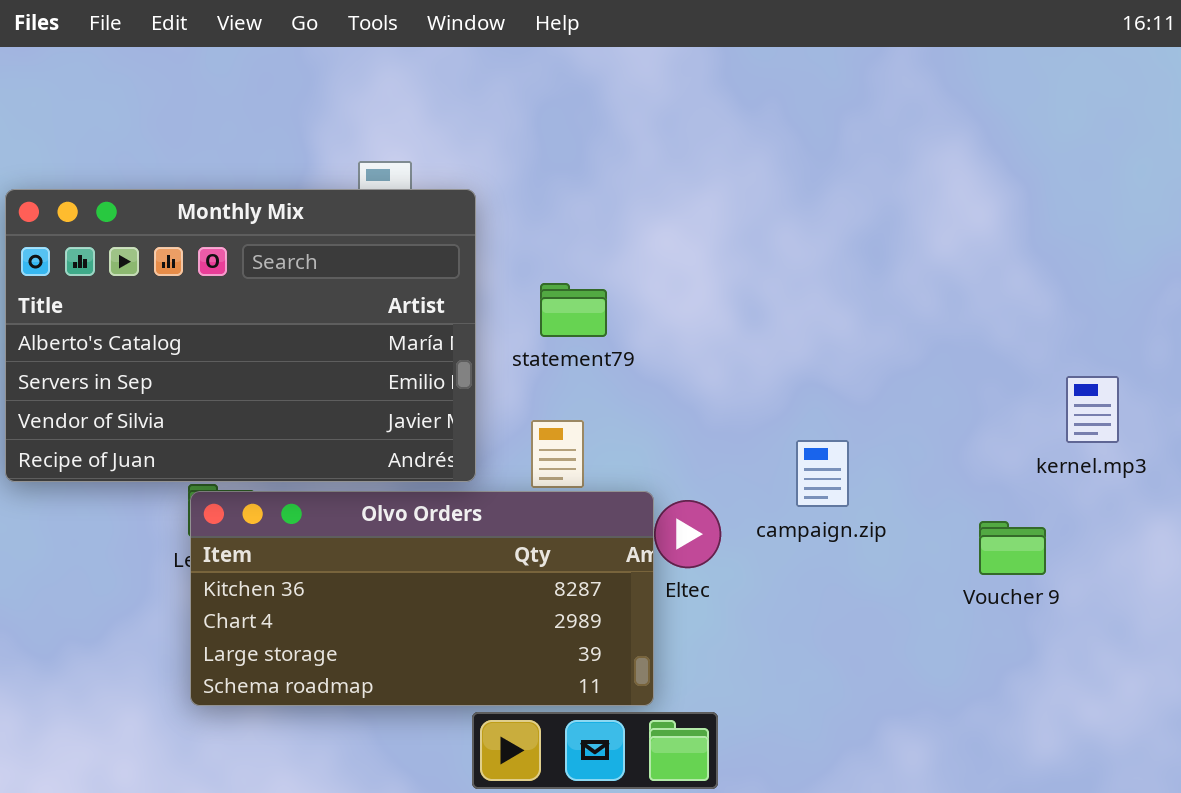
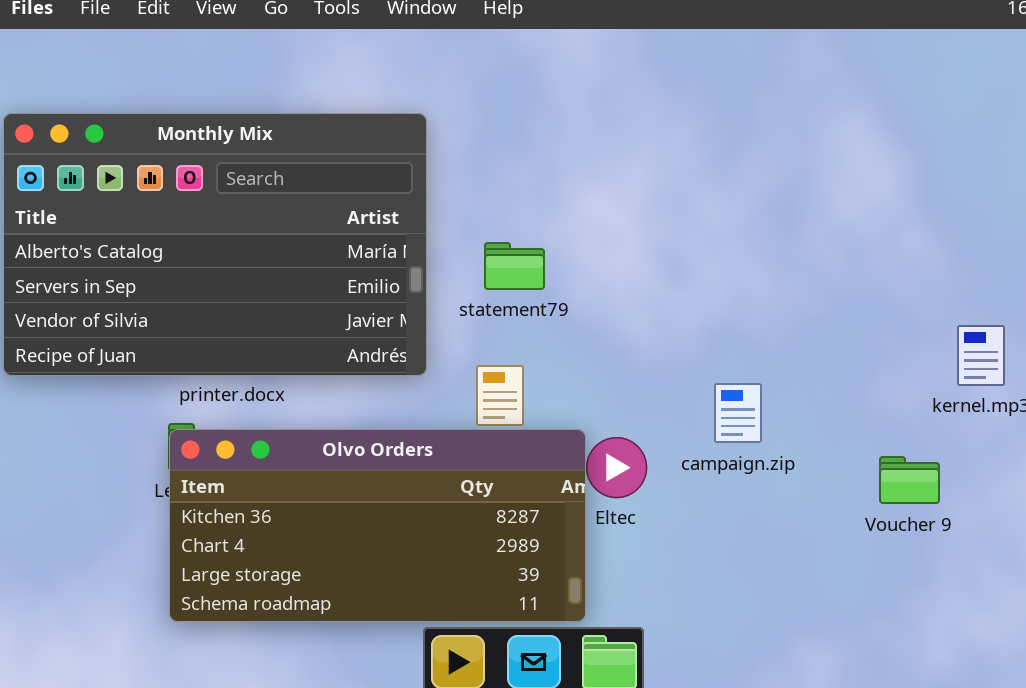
Monthly Mix: [5,189,476,482] -> [3,113,427,376], moved

